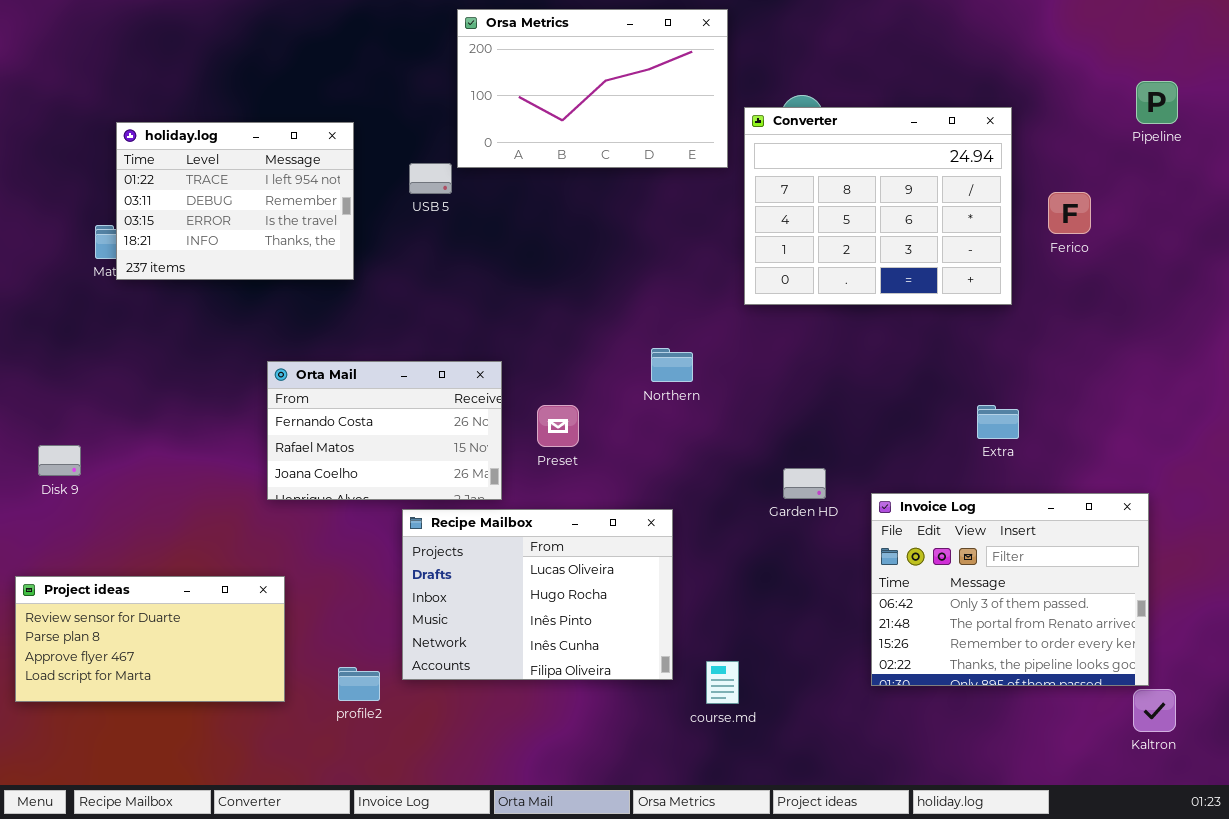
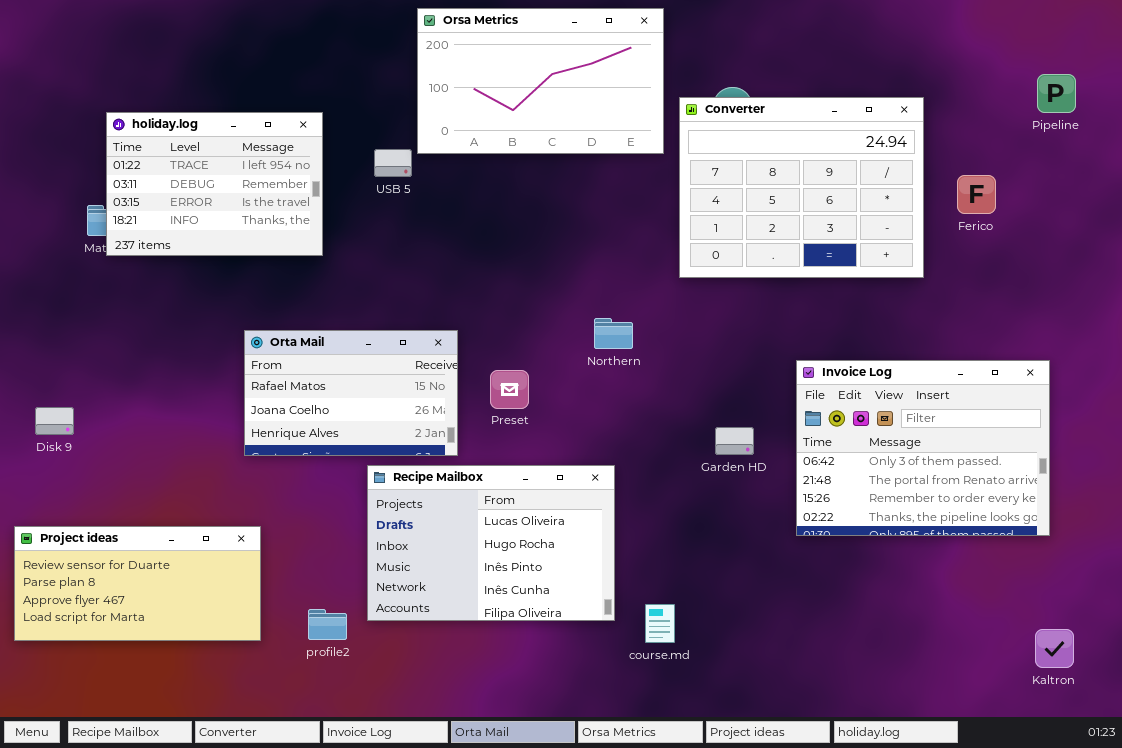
Orta Mail: [267,361,502,500] -> [244,330,458,456], scrolled down 1 row
Invoice Log: [871,493,1149,686] -> [796,360,1050,536], moved

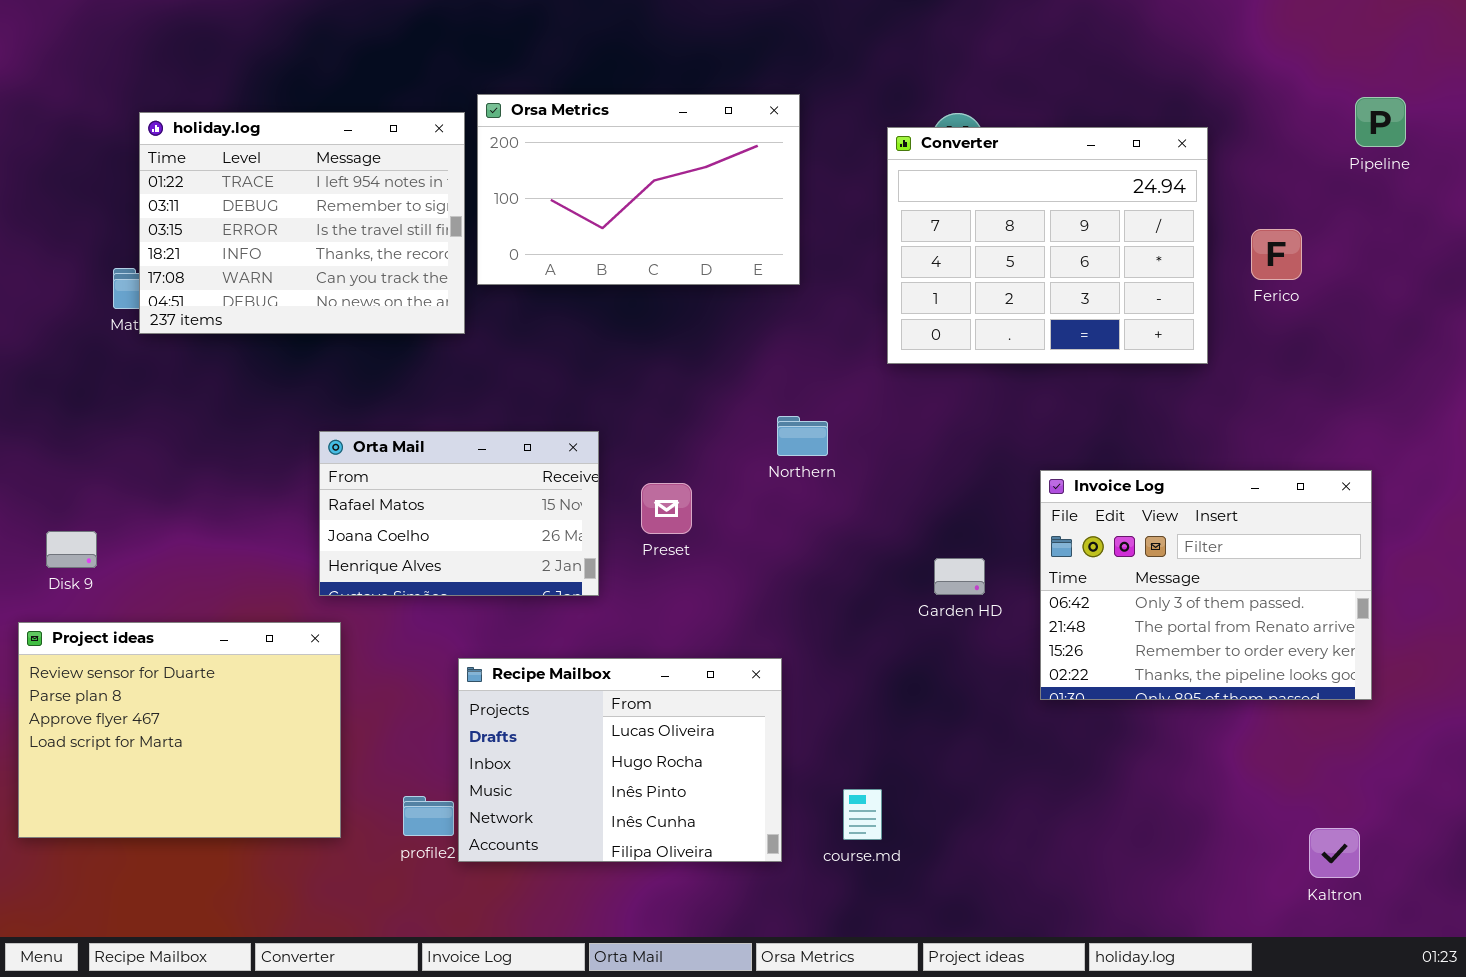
Orsa Metrics: [417,8,664,154] -> [477,94,800,285], moved
holiday.log: [106,112,323,256] -> [139,112,465,334], resized
Recipe Mailbox: [367,465,615,621] -> [458,658,782,862], moved
Project ideas: [14,526,261,641] -> [18,622,341,838], resized
Kaltron: [1035,629,1074,668] -> [1309,828,1360,878], moved

